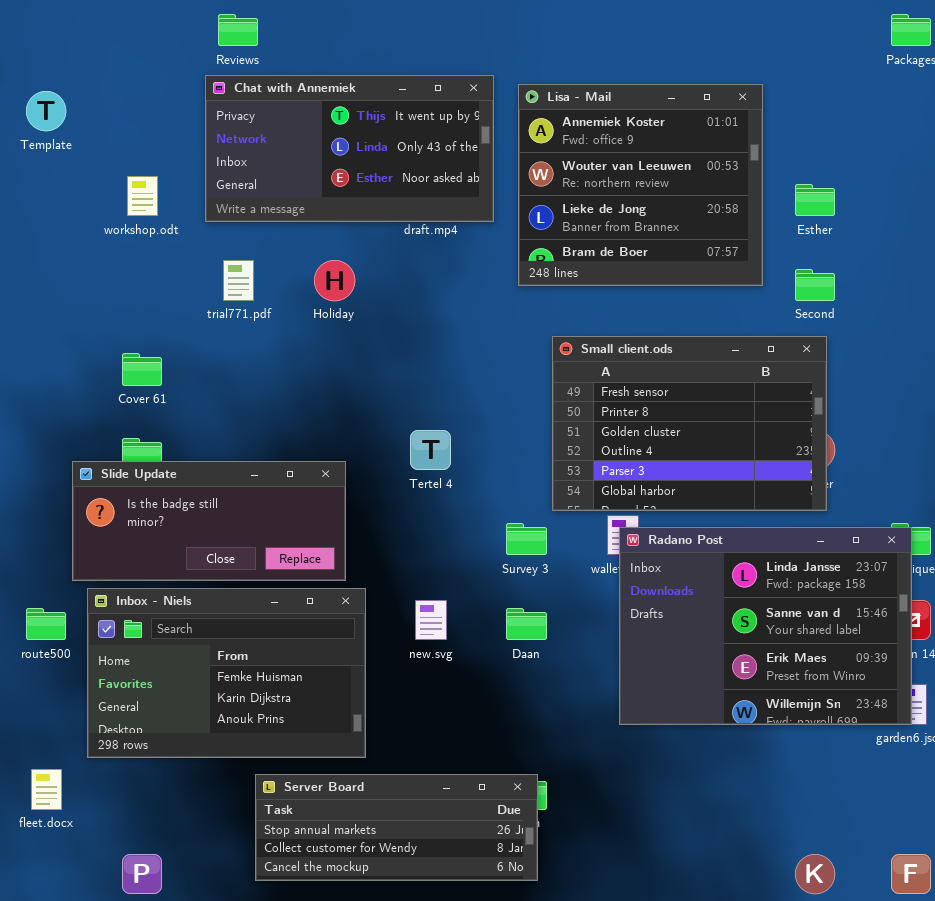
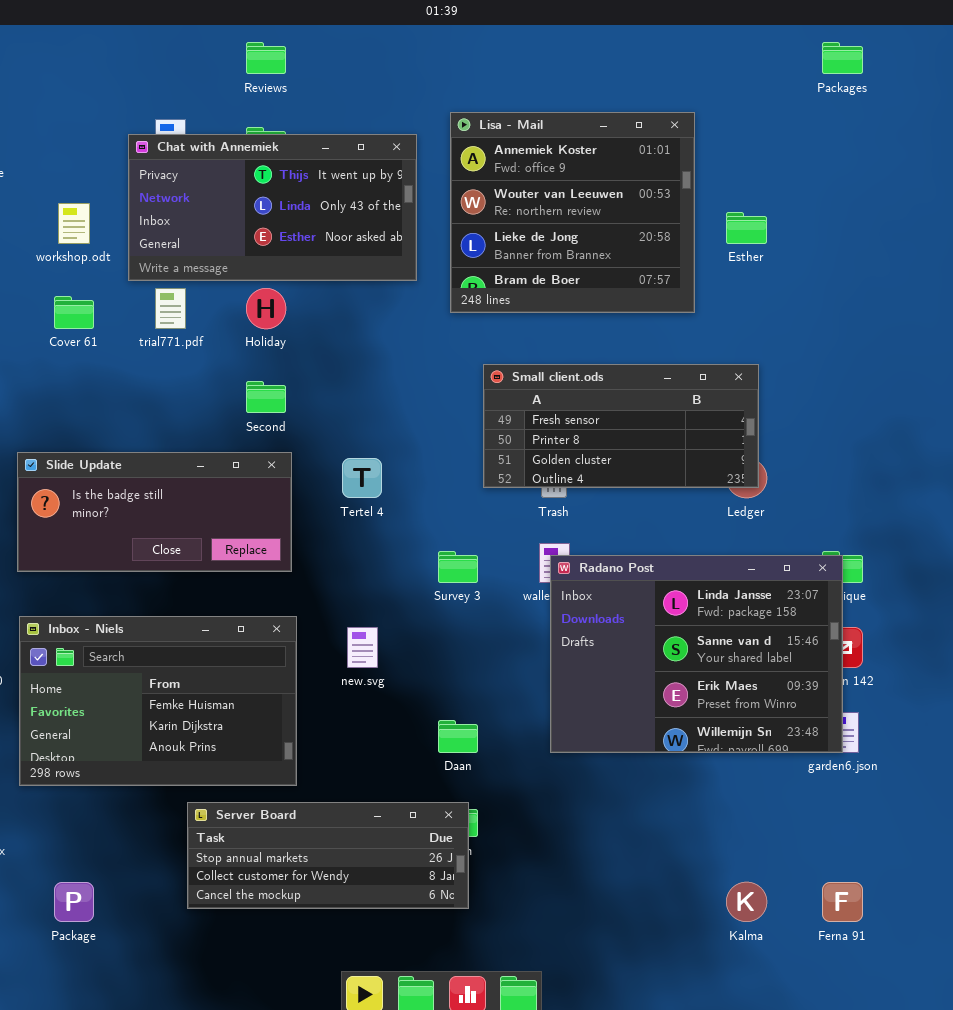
Reviews: [218,14,258,46] -> [246,42,286,74], moved
Chat with Annemiek: [205,75,494,222] -> [128,134,417,281], moved
Second: [795,269,835,301] -> [246,381,286,413], moved
Small client.ods: [552,336,827,511] -> [483,364,759,488], resized
Cover 61: [122,353,162,386] -> [54,296,94,329], moved
Slide Update: [72,461,346,581] -> [17,452,292,572], moved
Daan: [506,608,547,640] -> [438,720,478,753], moved

